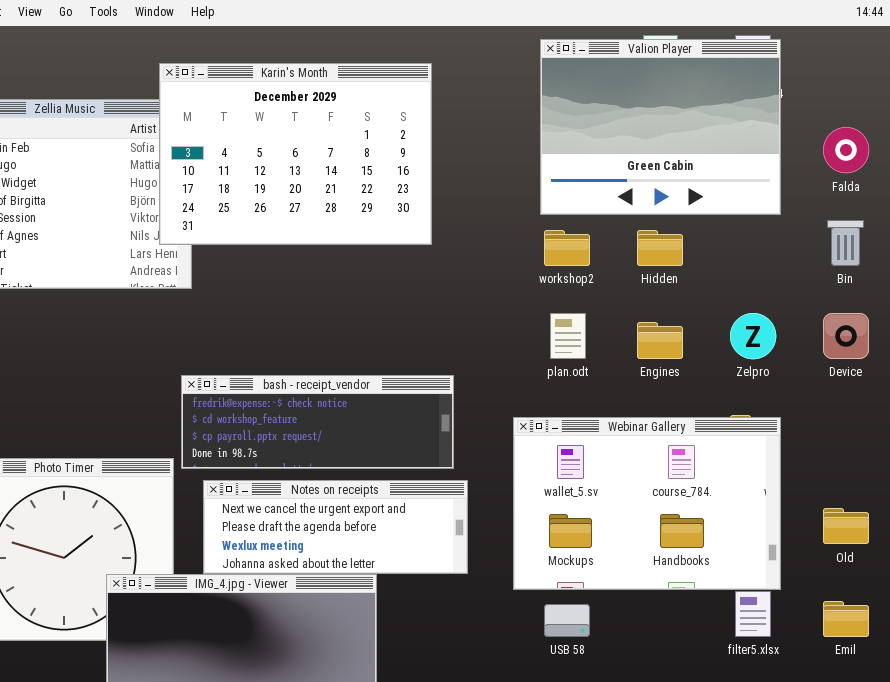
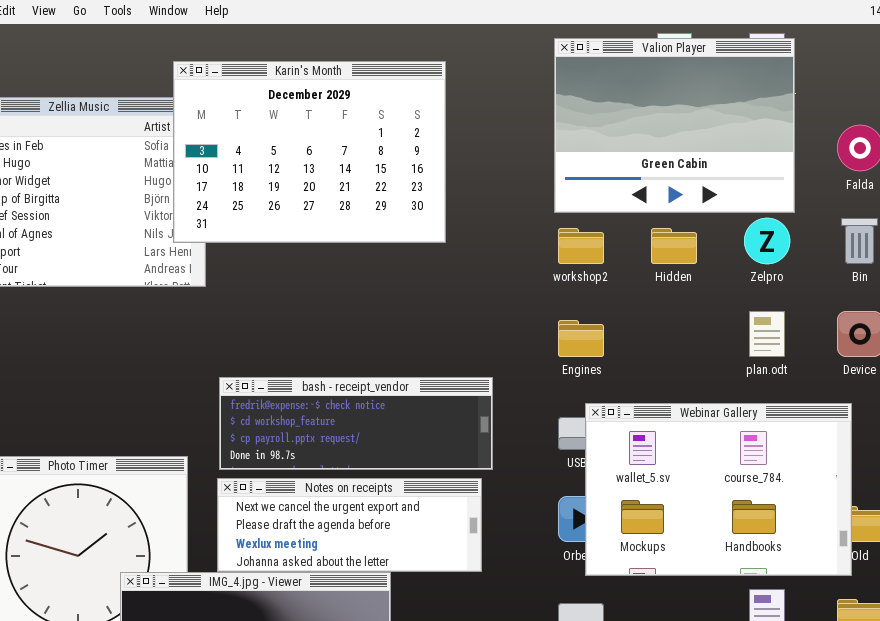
plan.odt: [550,313,586,359] -> [749,311,785,357], moved
Zelpro: [730,313,776,359] -> [744,218,790,264], moved
Engines: [637,322,683,359] -> [558,320,604,357], moved
bash - receipt_vendor: [181,375,454,469] -> [219,377,493,470], moved
Webinar Gallery: [513,417,781,590] -> [585,403,852,576], moved

